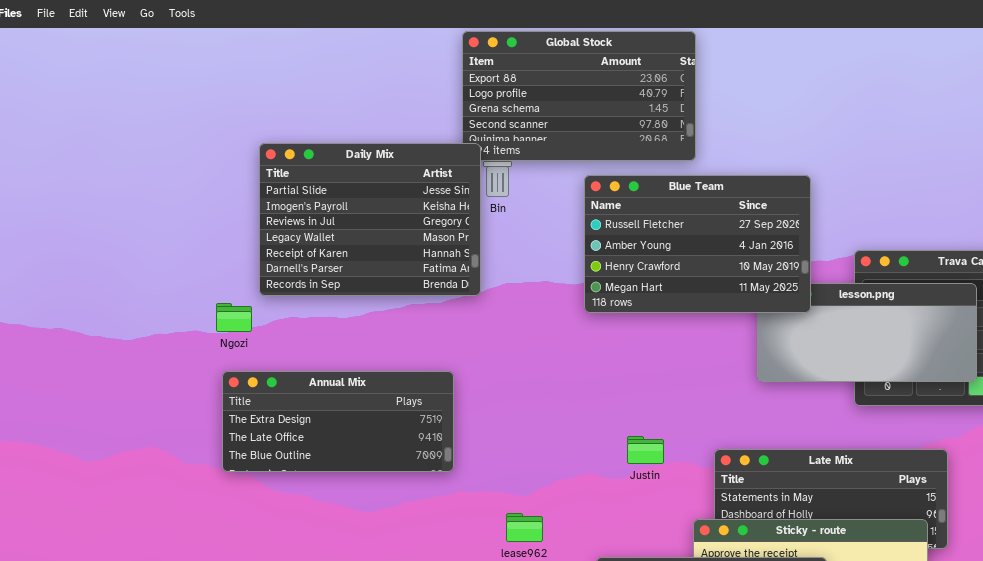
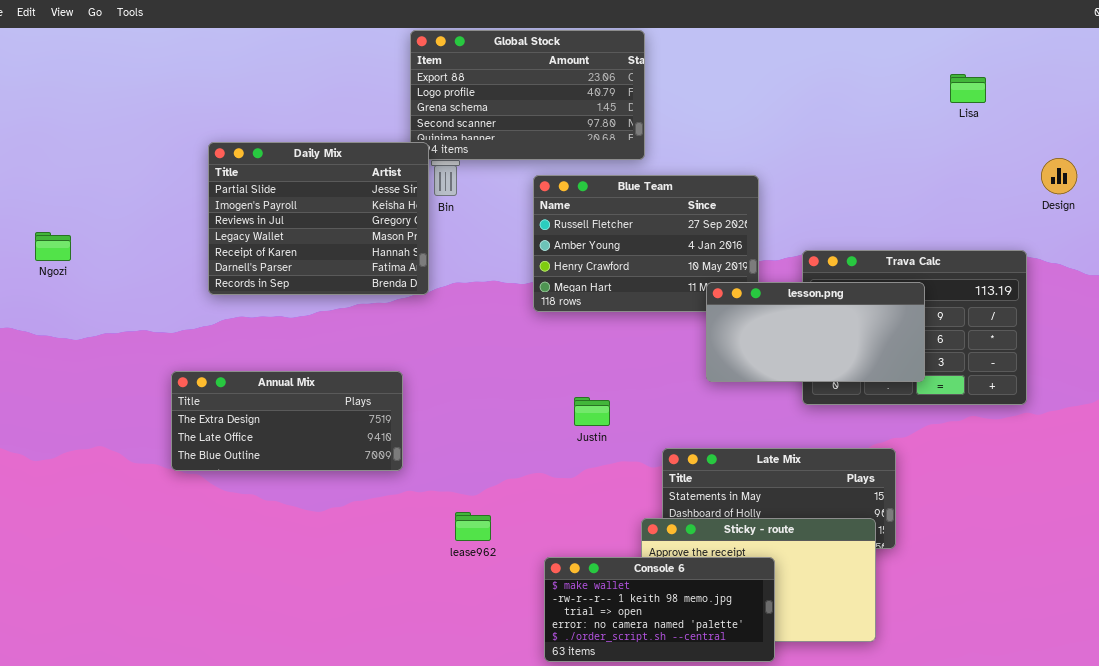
lesson.png: [757,283,977,382] -> [706,282,925,382], raised
Ngozi: [216,303,252,332] -> [35,232,71,261], moved
Justin: [627,436,664,464] -> [574,397,610,426], moved

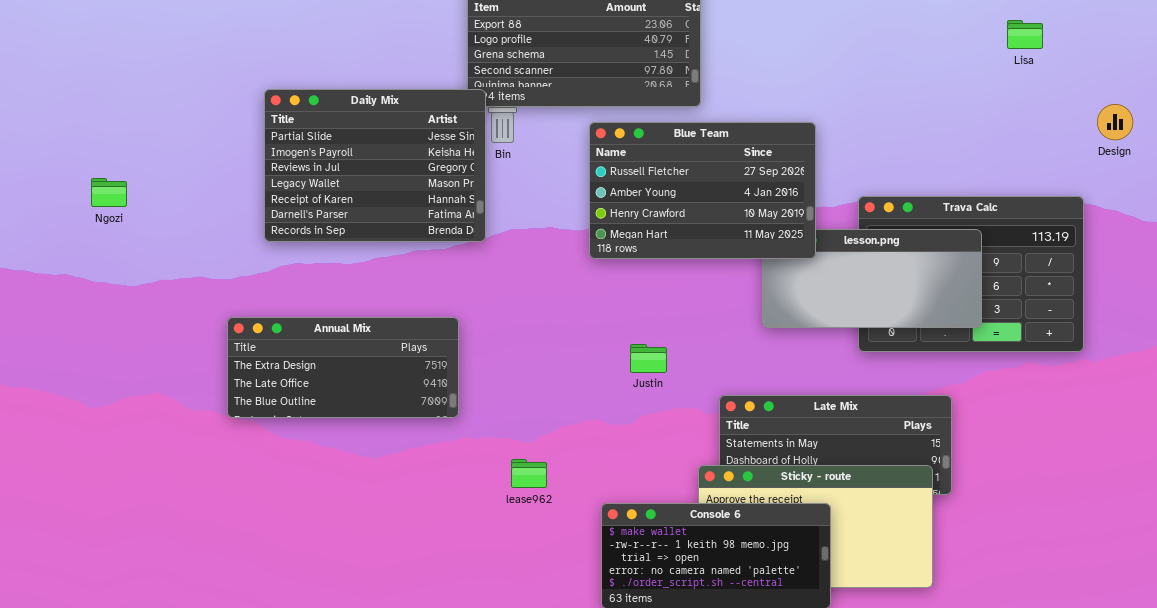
Blue Team: [533,175,759,312] -> [589,122,816,259], raised

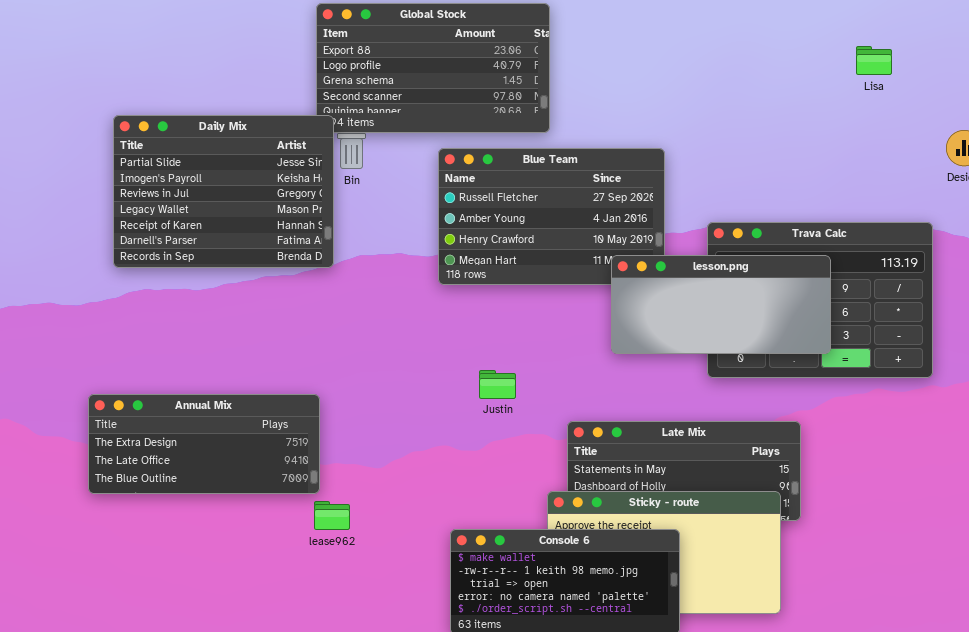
lesson.png: [762,229,982,328] -> [611,255,831,354], raised
Annual Mix: [227,317,459,418] -> [88,394,320,494], moved
lease962: [511,459,547,488] -> [314,501,350,530], moved

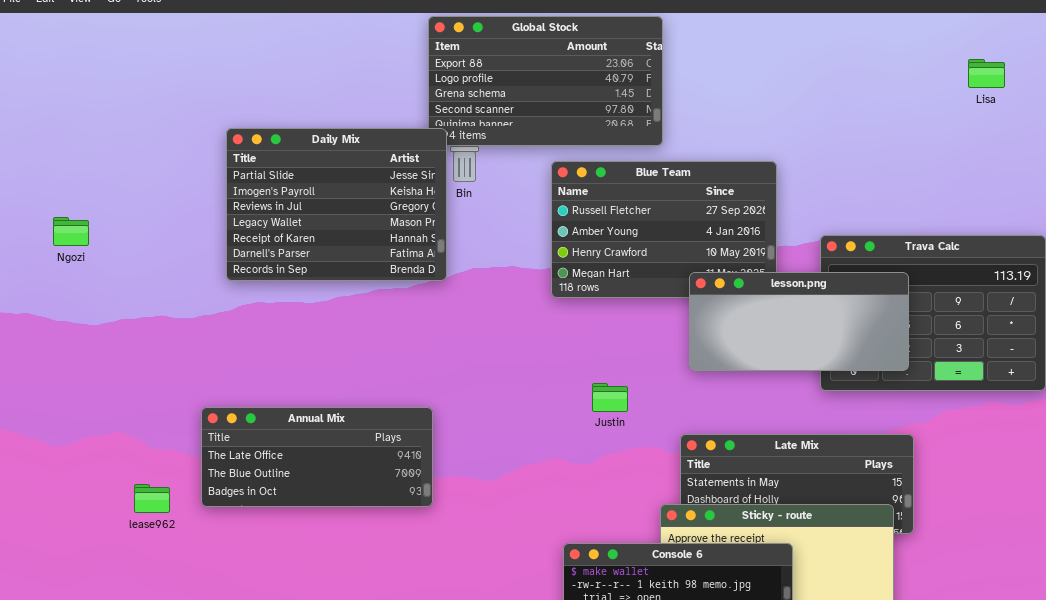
lesson.png: [611,255,831,354] -> [689,272,909,371], moved
Annual Mix: [88,394,320,494] -> [201,407,433,507], scrolled down 1 row
lease962: [314,501,350,530] -> [134,484,170,513], moved

